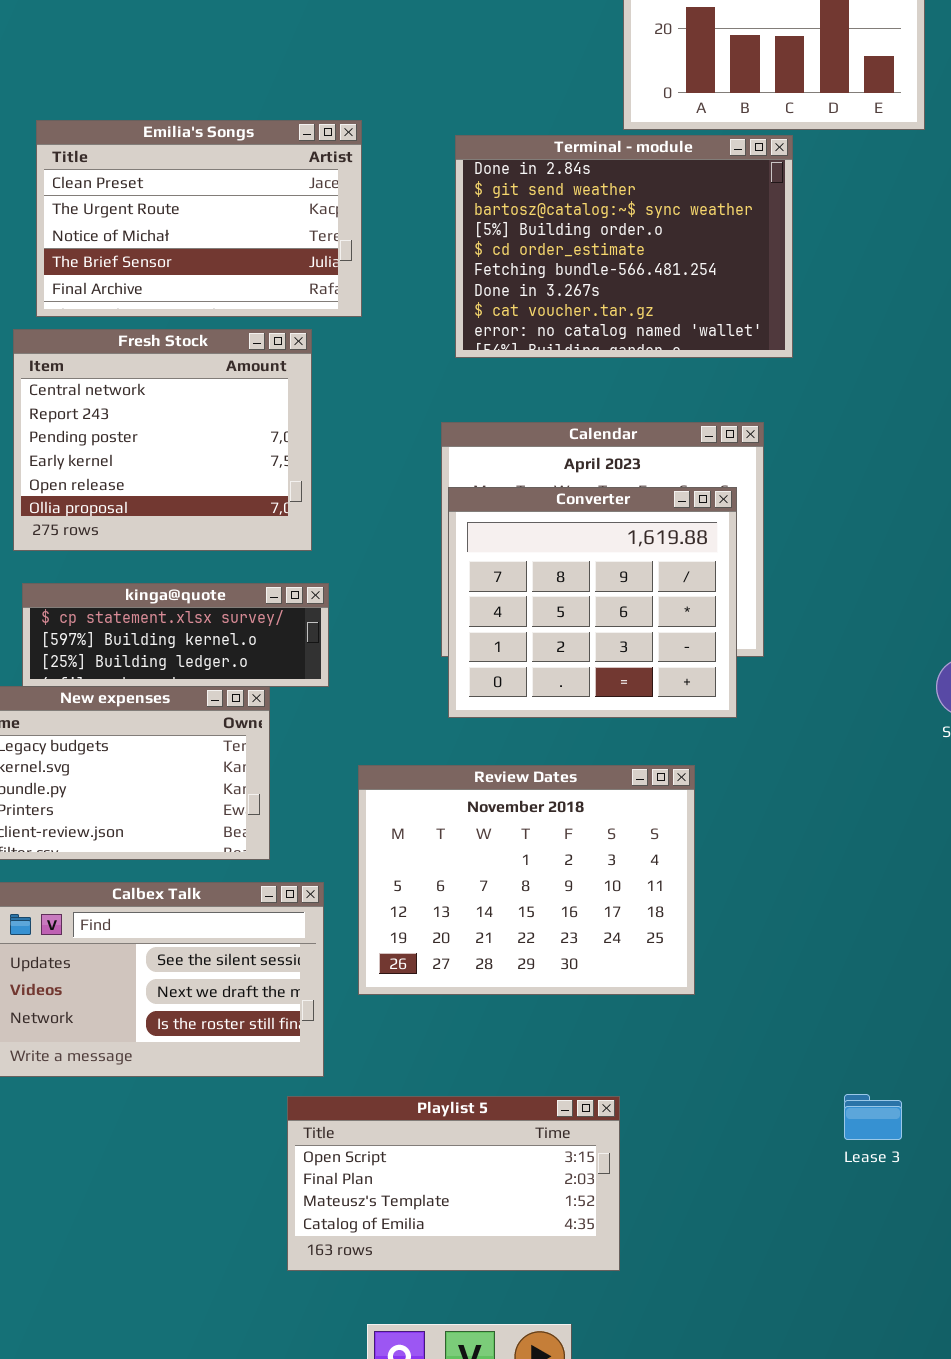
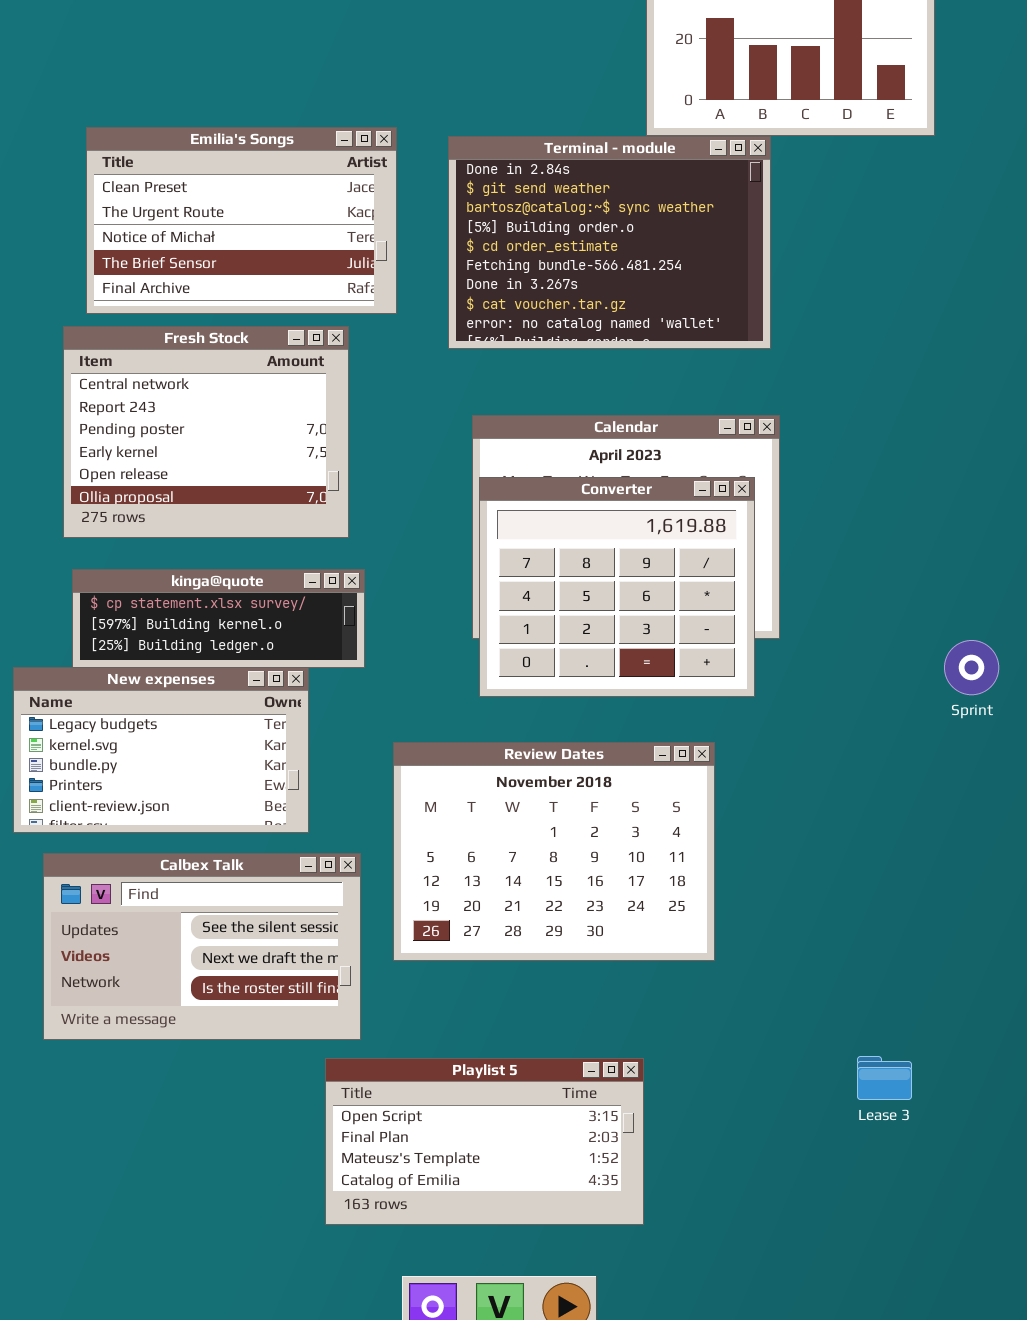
Terminal - module: [455,135,793,358] -> [448,136,771,349], moved

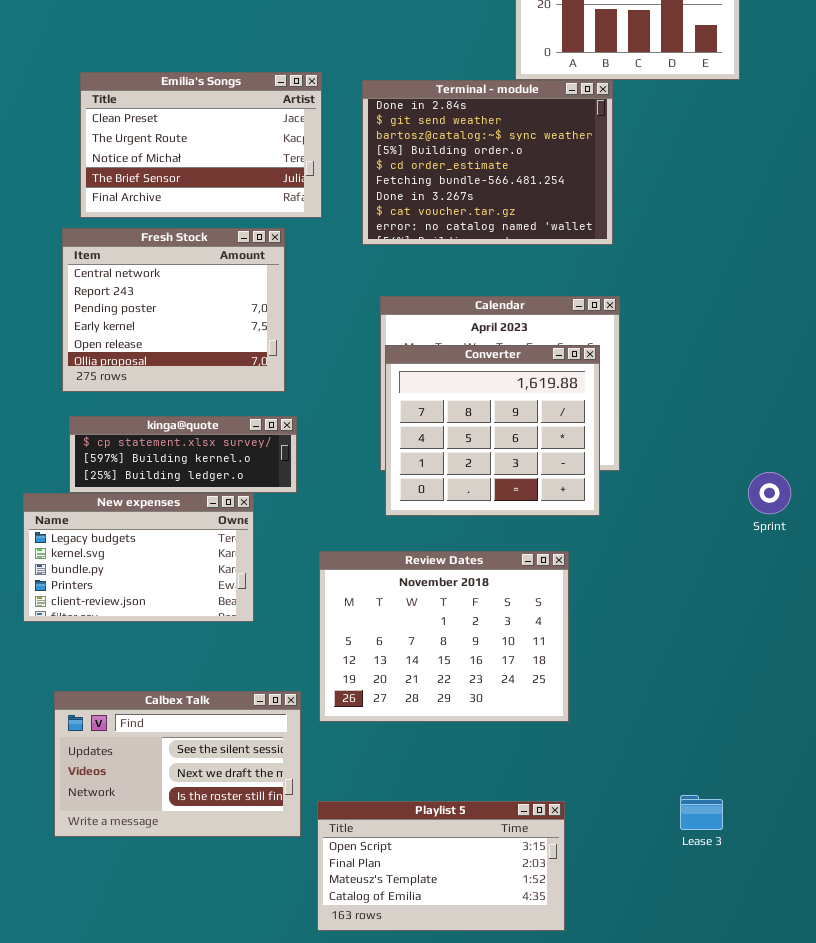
Calbex Talk: [43,853,361,1040] -> [54,691,301,837], moved
Playlist 5: [325,1058,644,1225] -> [317,801,565,931], moved

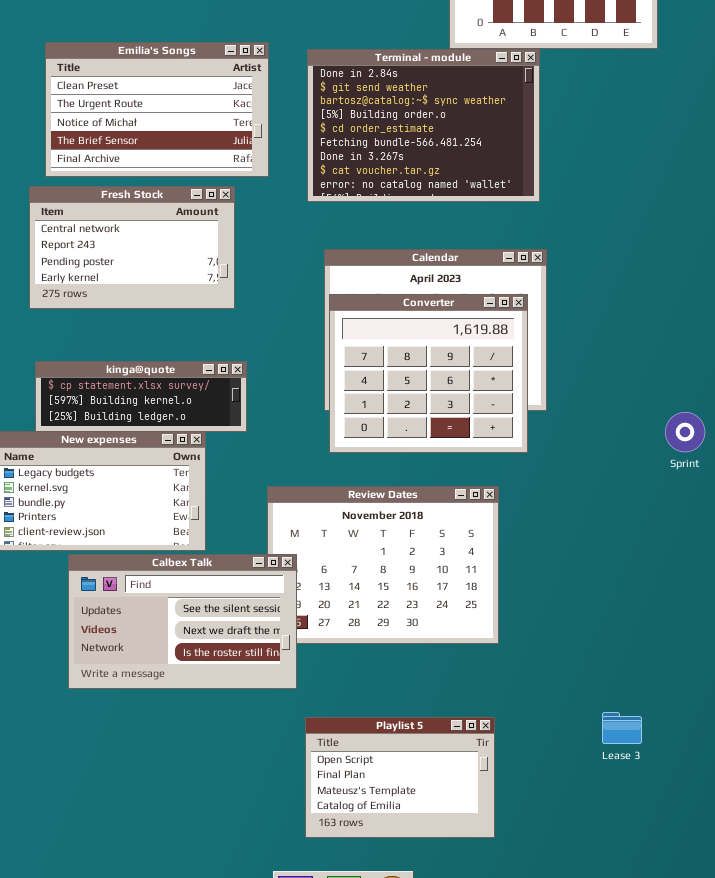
Fresh Stock: [62,228,285,392] -> [29,186,235,309], resized
Calbex Talk: [54,691,301,837] -> [68,554,297,689], moved
Playlist 5: [317,801,565,931] -> [305,717,495,838], resized

